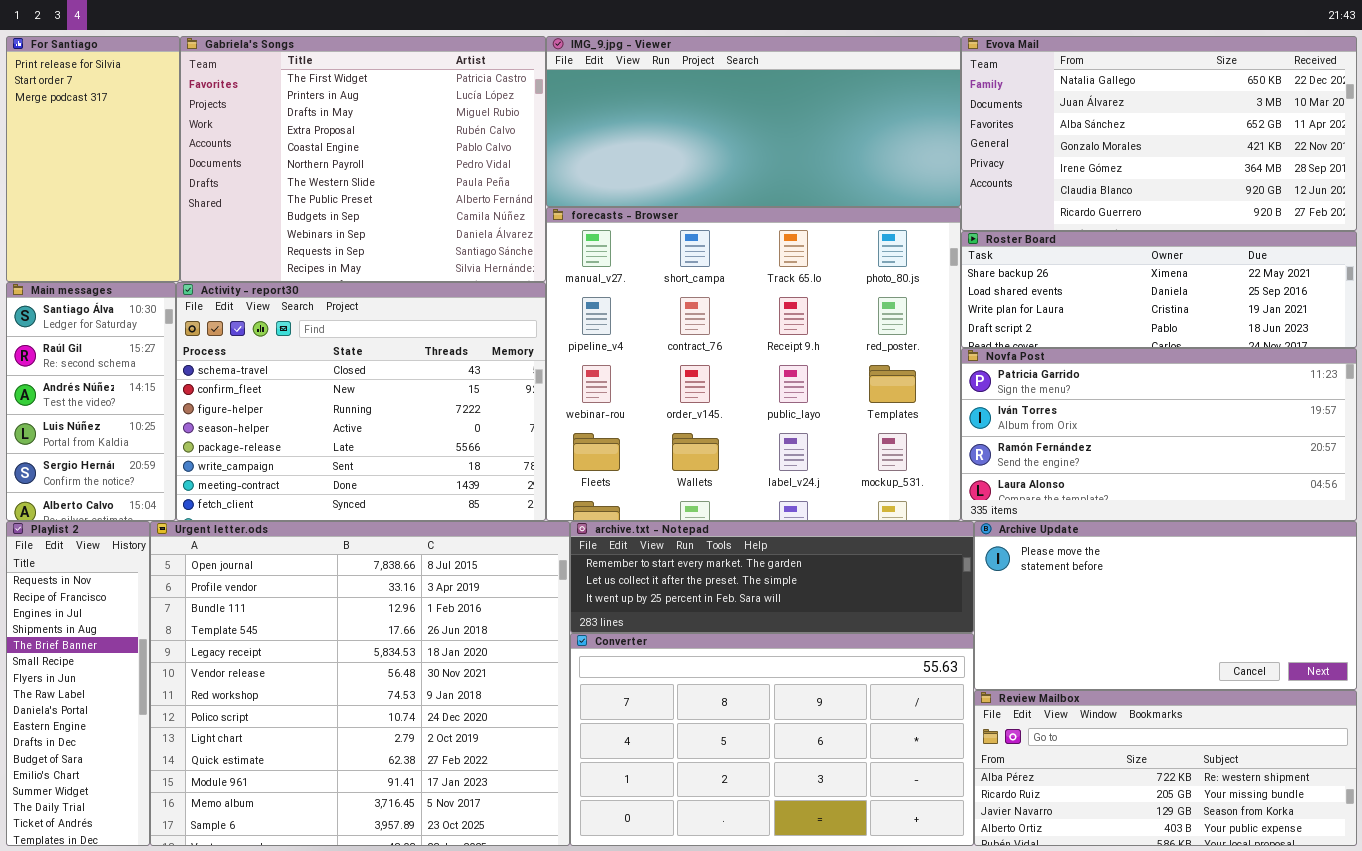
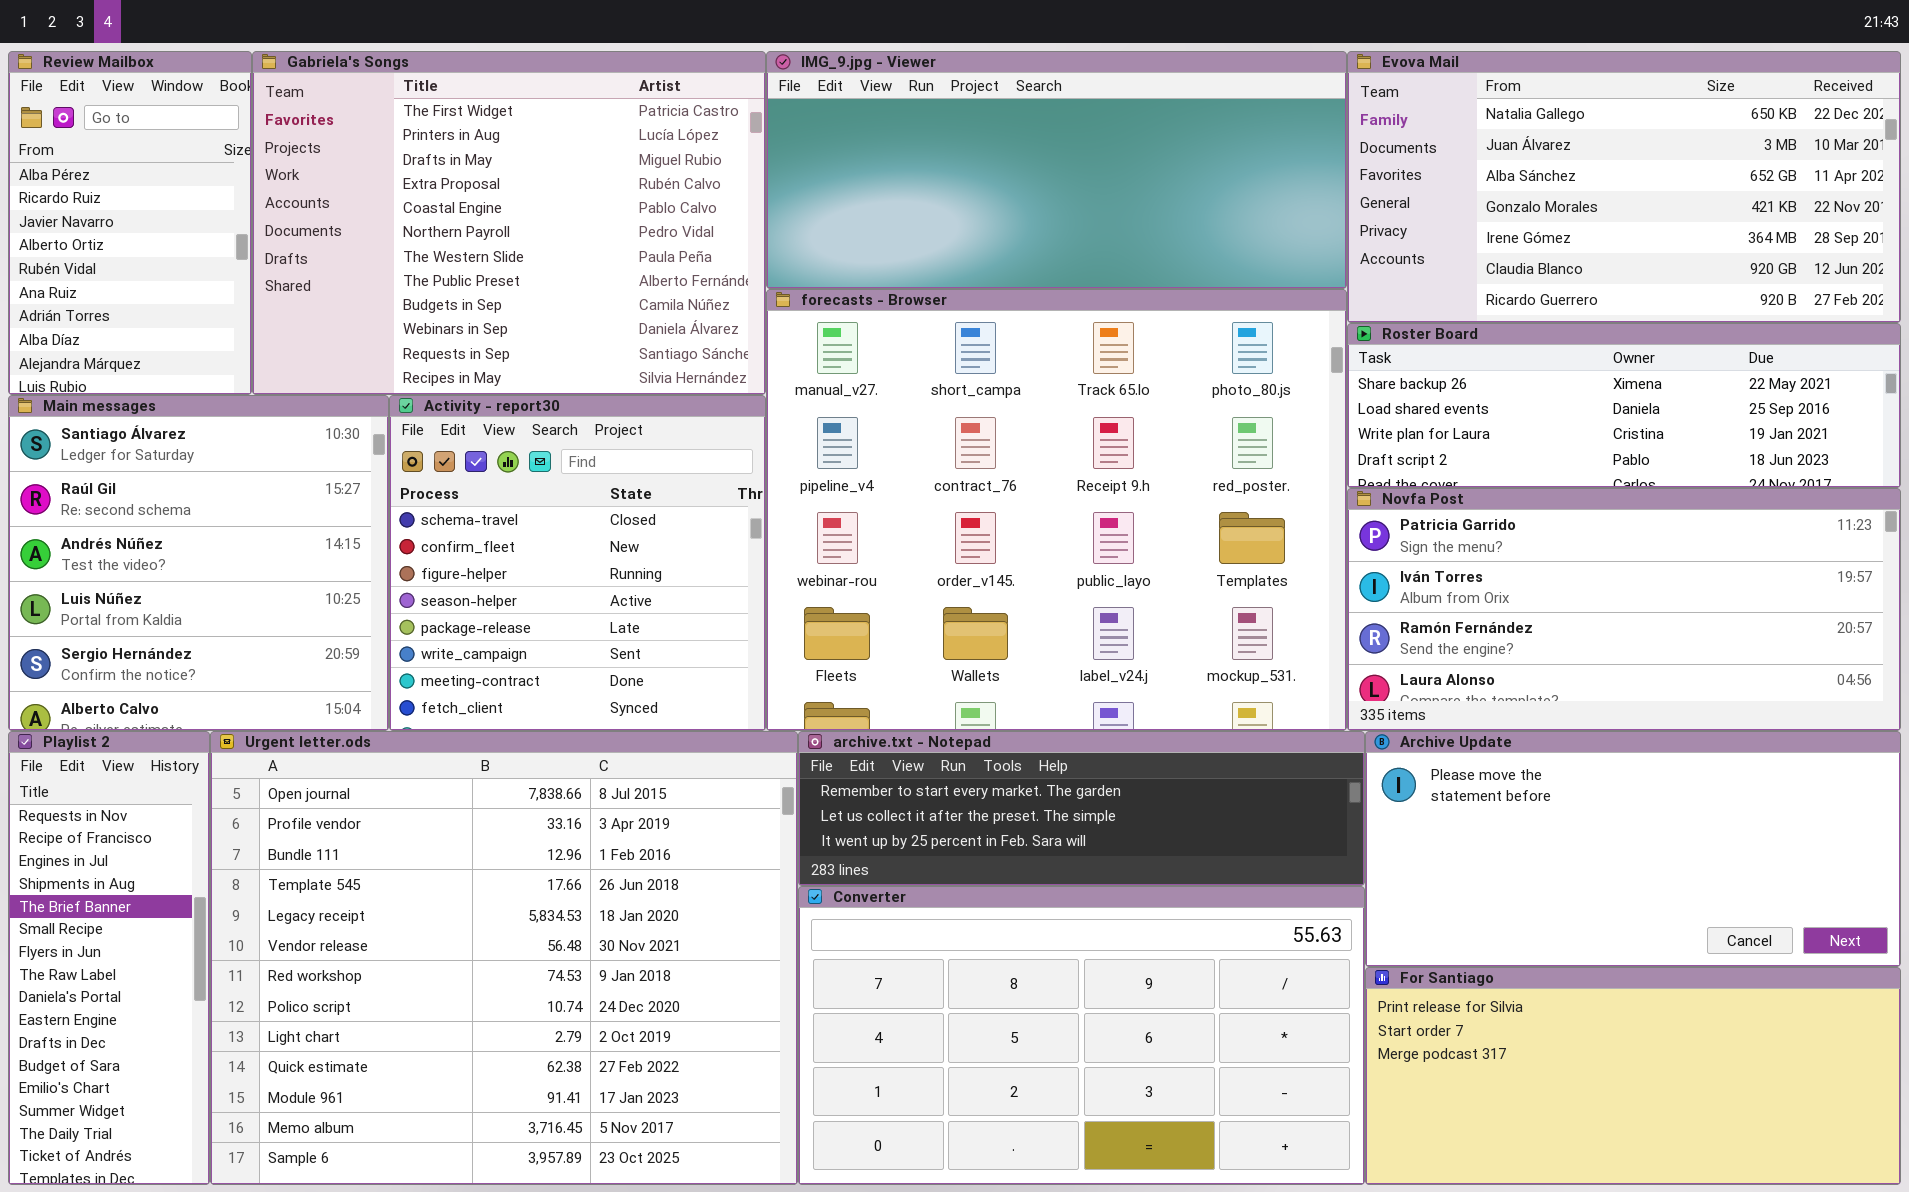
For Santiago: [6,36,180,282] -> [1365,967,1901,1185], moved, resized
Main messages: [6,282,176,521] -> [8,395,389,731], resized
Activity - report30: [176,282,546,521] -> [389,395,766,731], resized
Review Mailbox: [974,690,1357,846] -> [8,51,252,395], moved, resized

